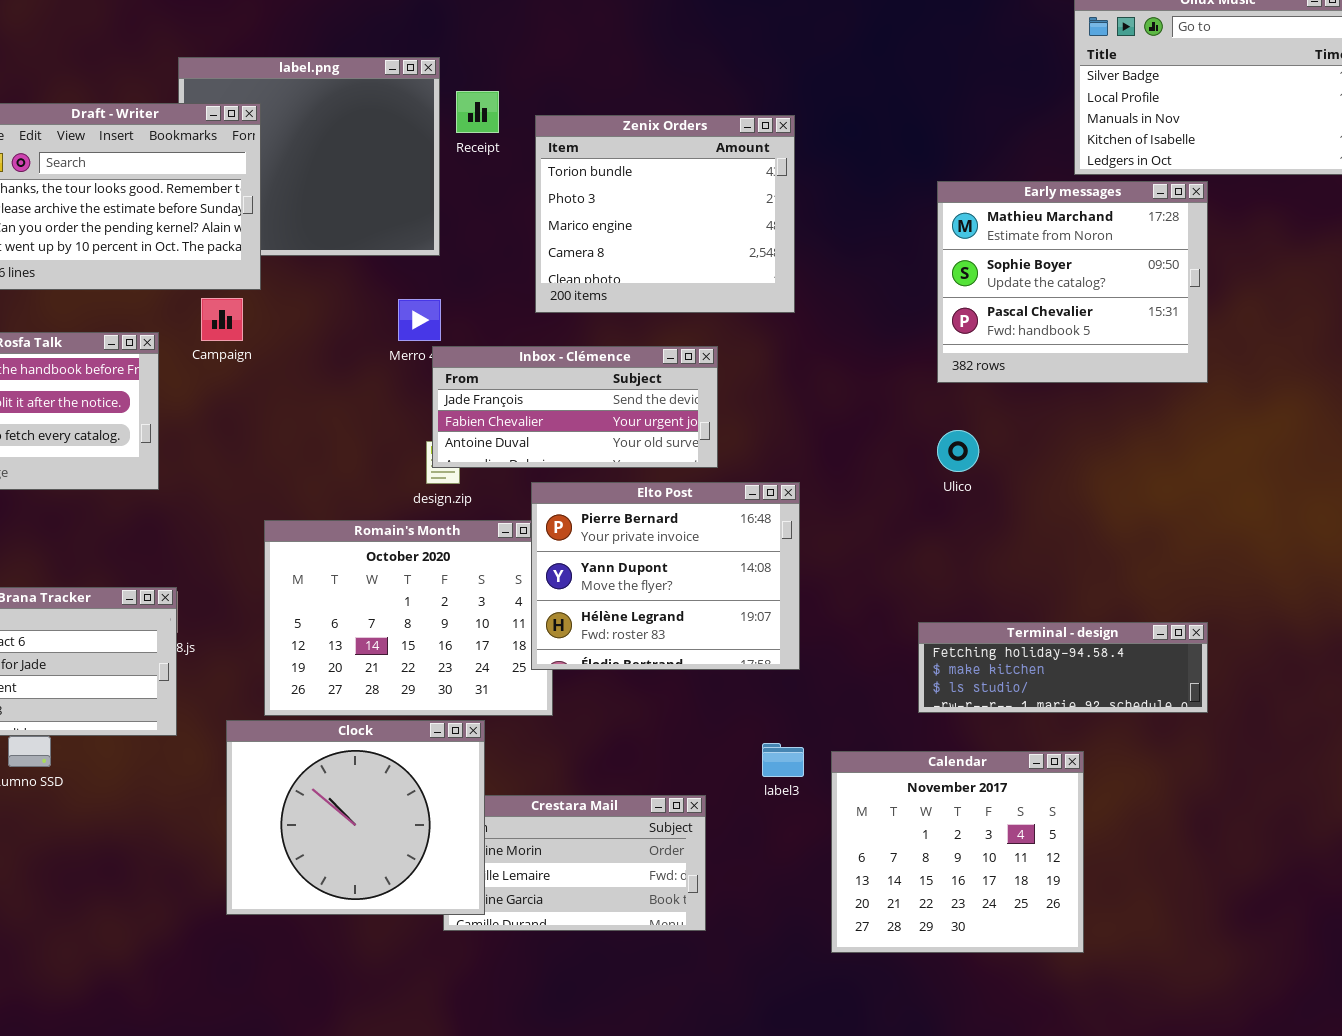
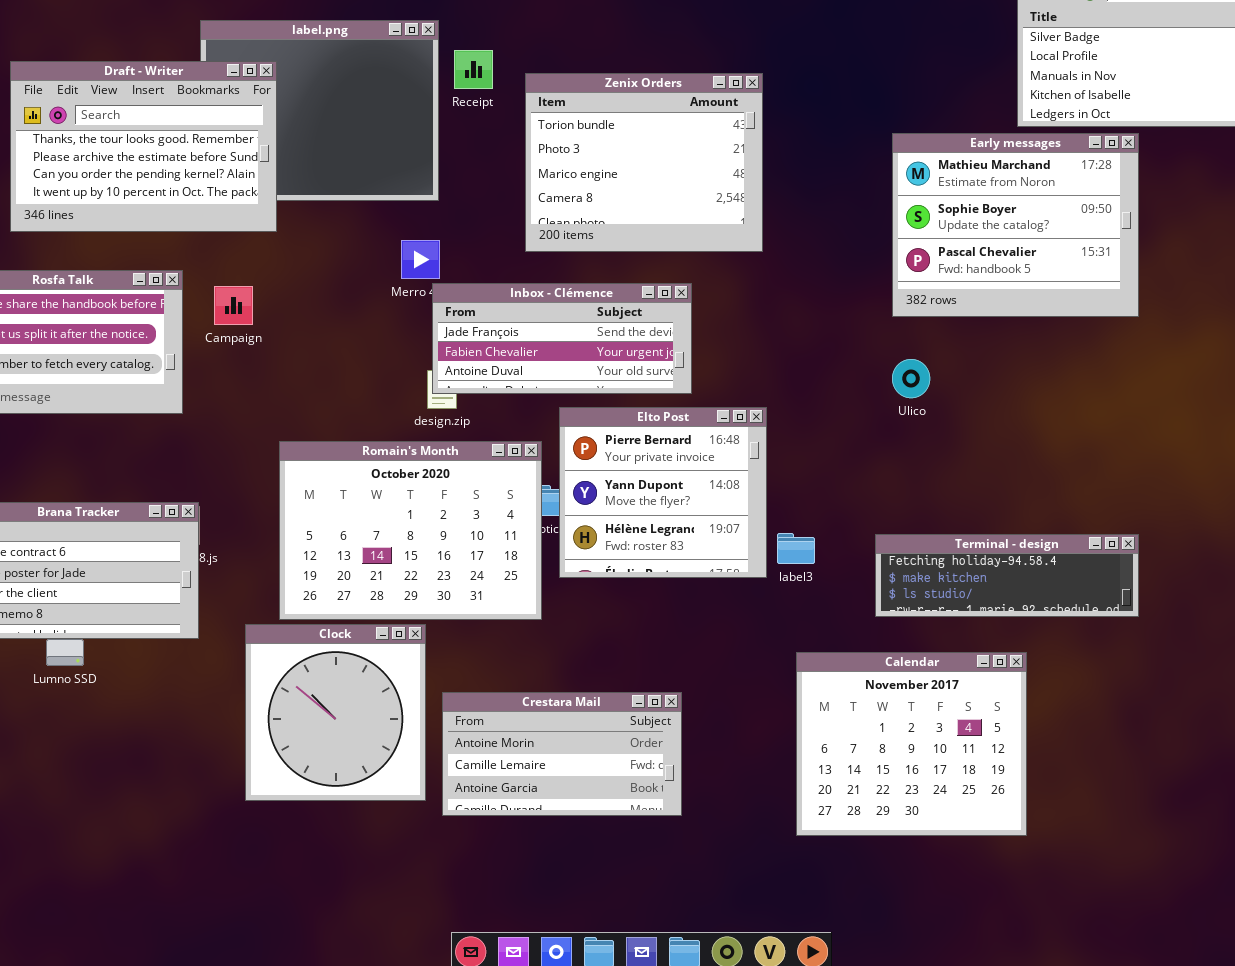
Campaign: [201,298,243,341] -> [214,286,253,325], moved
Elto Post: [531,482,800,670] -> [559,407,767,578], resized
Clock: [226,720,485,915] -> [245,624,426,801], resized
label3: [762,743,804,777] -> [777,533,815,564], moved

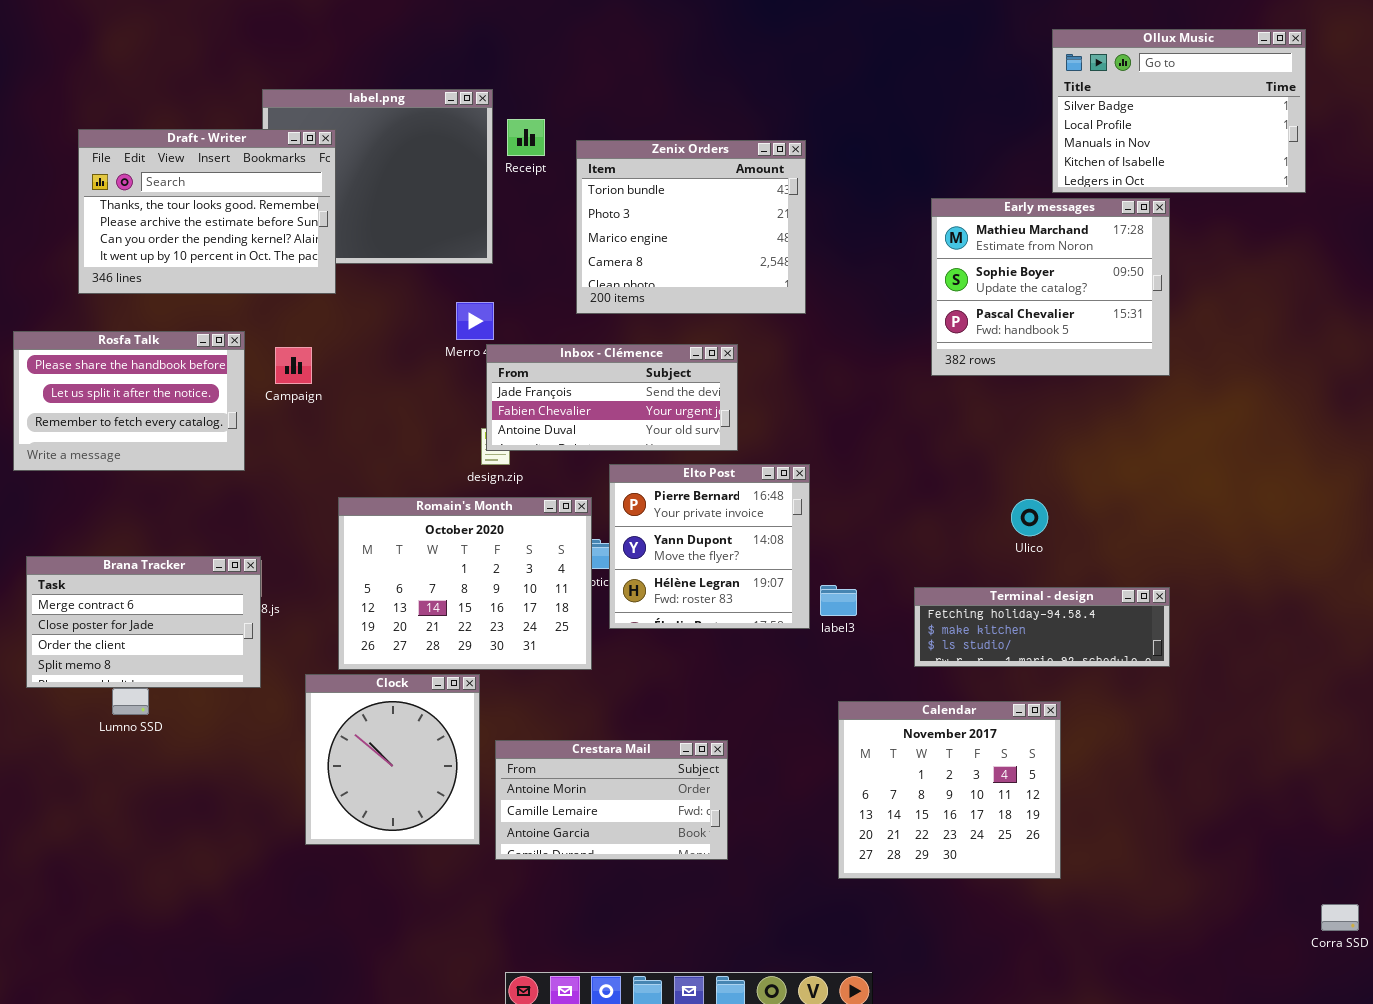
Ulico: [892,359,930,398] -> [1011,499,1048,536], moved

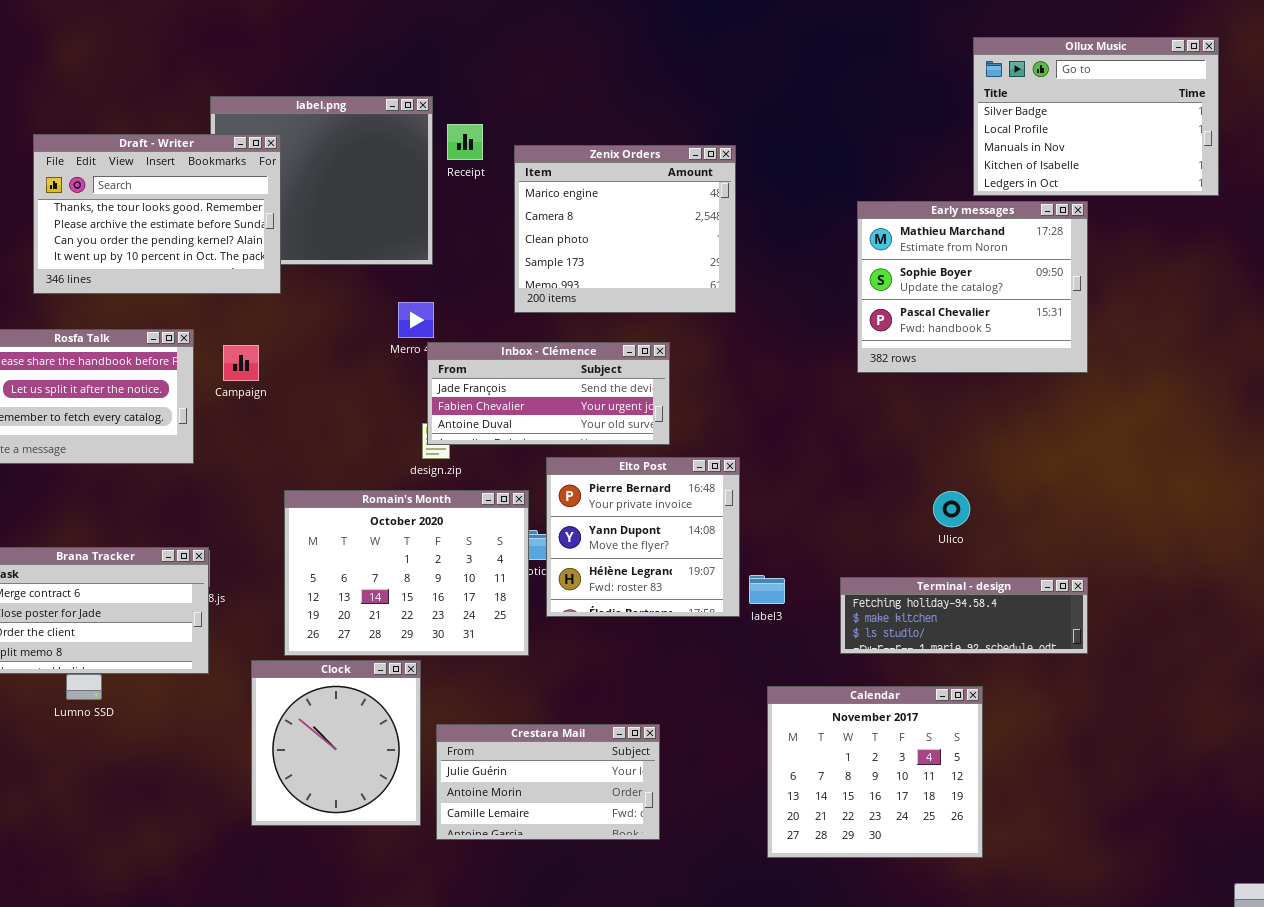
Zenix Orders: [576,140,806,314] -> [514,145,736,313], scrolled down 2 rows
Crestara Mail: [495,740,728,860] -> [436,724,660,840], scrolled up 1 row

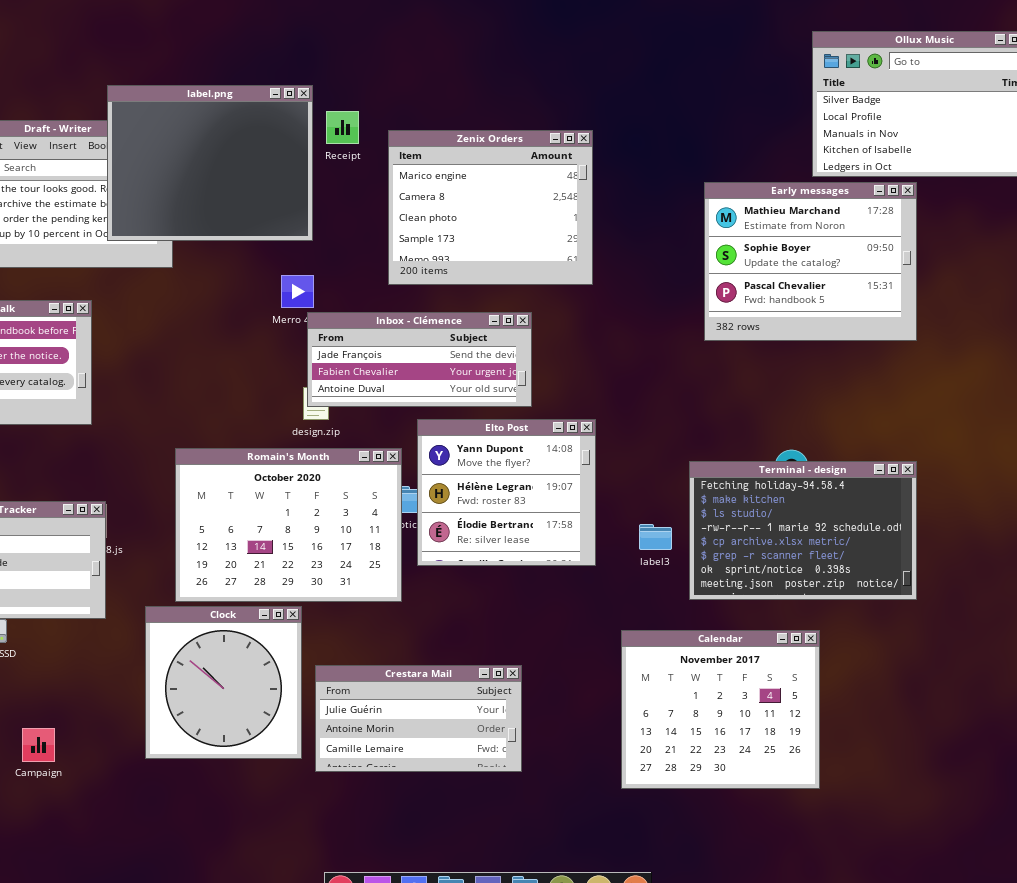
label.png: [210,96,433,265] -> [107,85,313,241], raised
Campaign: [223,345,259,381] -> [22,728,55,762], moved
Elto Post: [546,457,740,617] -> [417,419,596,566], scrolled down 1 row
label3: [749,575,785,604] -> [639,524,672,550], moved
Terminal - design: [840,577,1088,654] -> [689,461,917,600], resized

